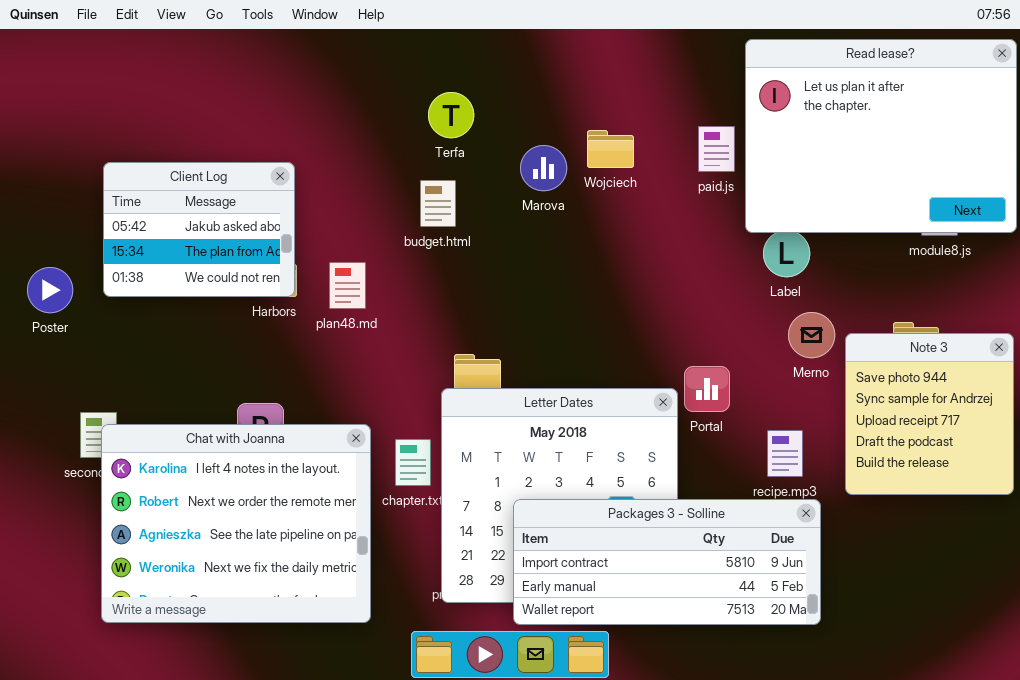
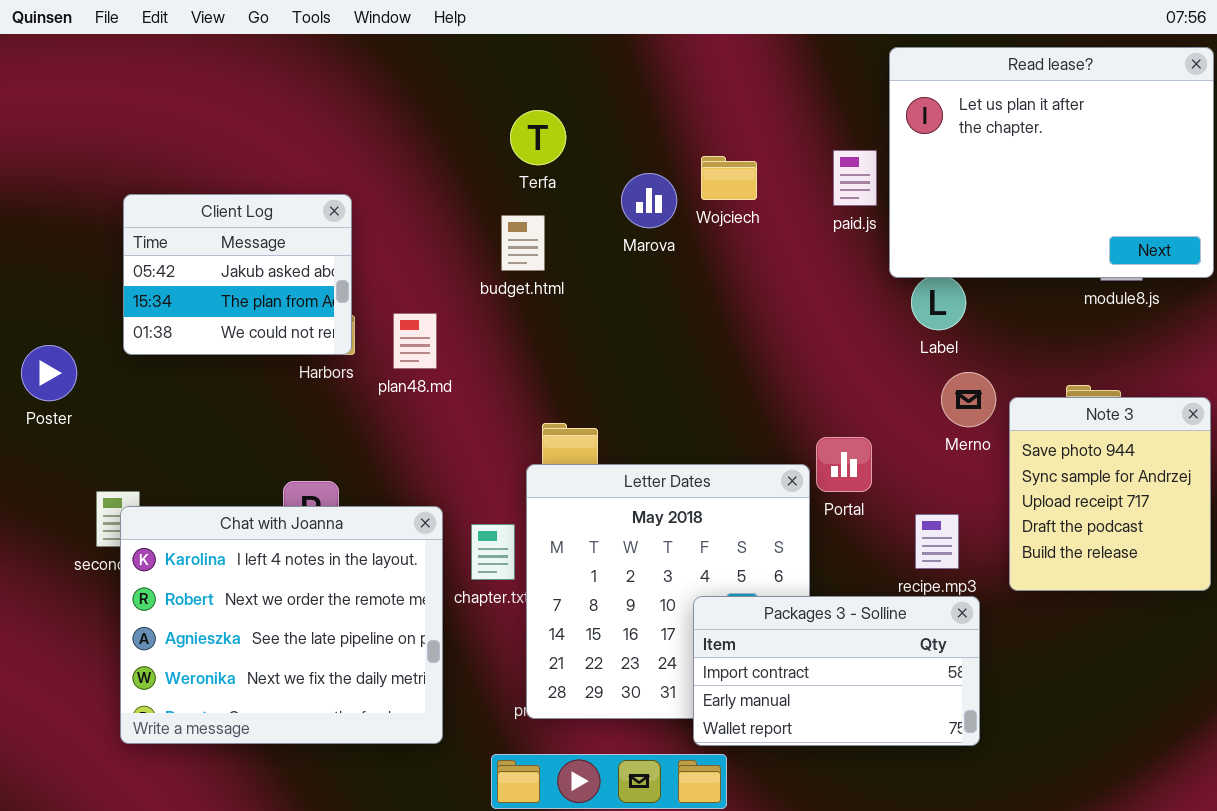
Poster: [27,267,73,313] -> [21,345,77,401], moved
Packages 3 - Solline: [513,499,821,625] -> [693,596,980,746], resized

